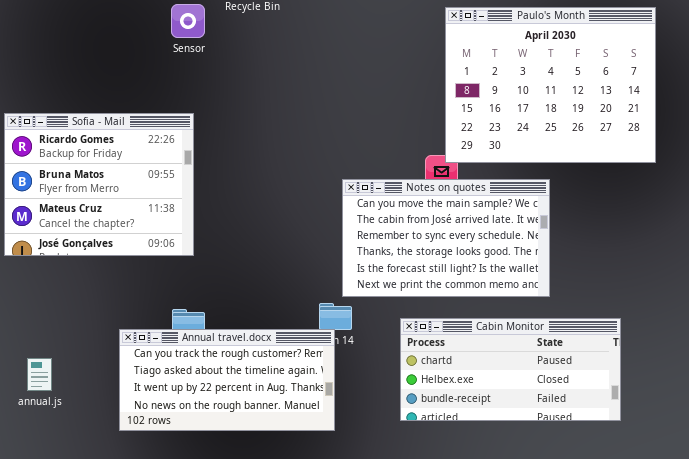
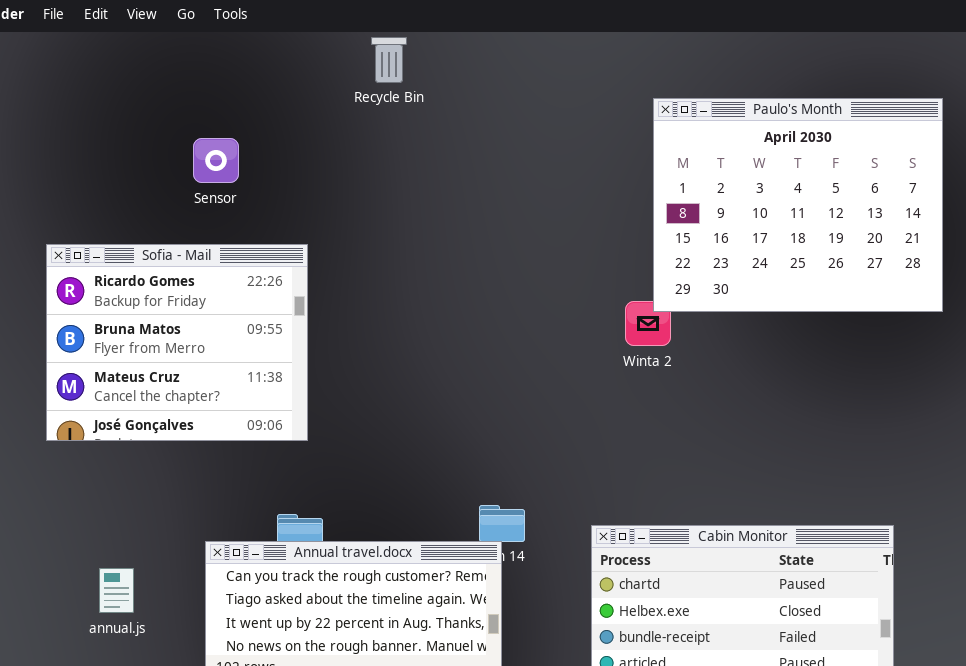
Sensor: [171,4,205,38] -> [193,138,239,183], moved
Notes on quotes: [342,179,550,297] -> none, closed
annual.js: [27,358,52,391] -> [99,568,134,613], moved

